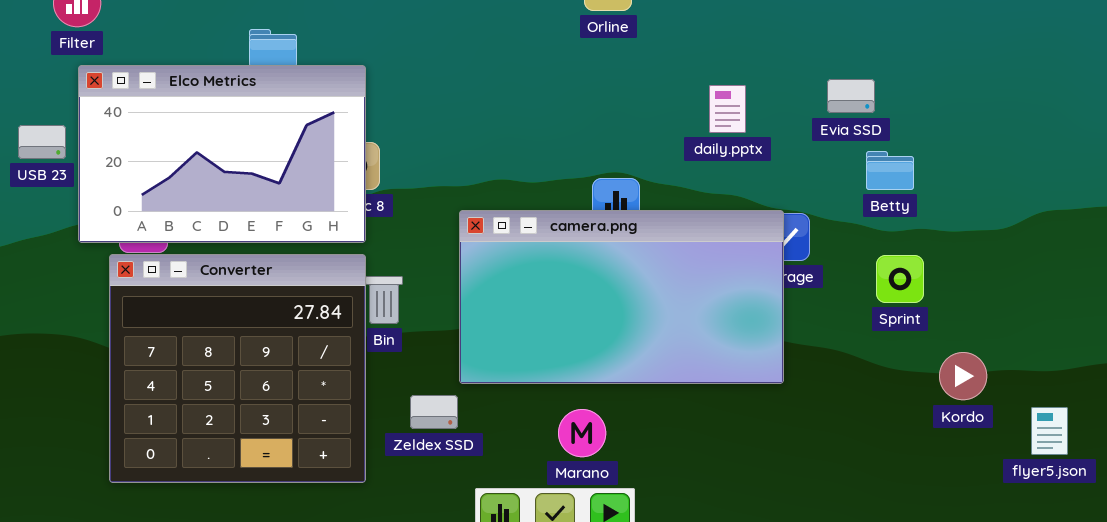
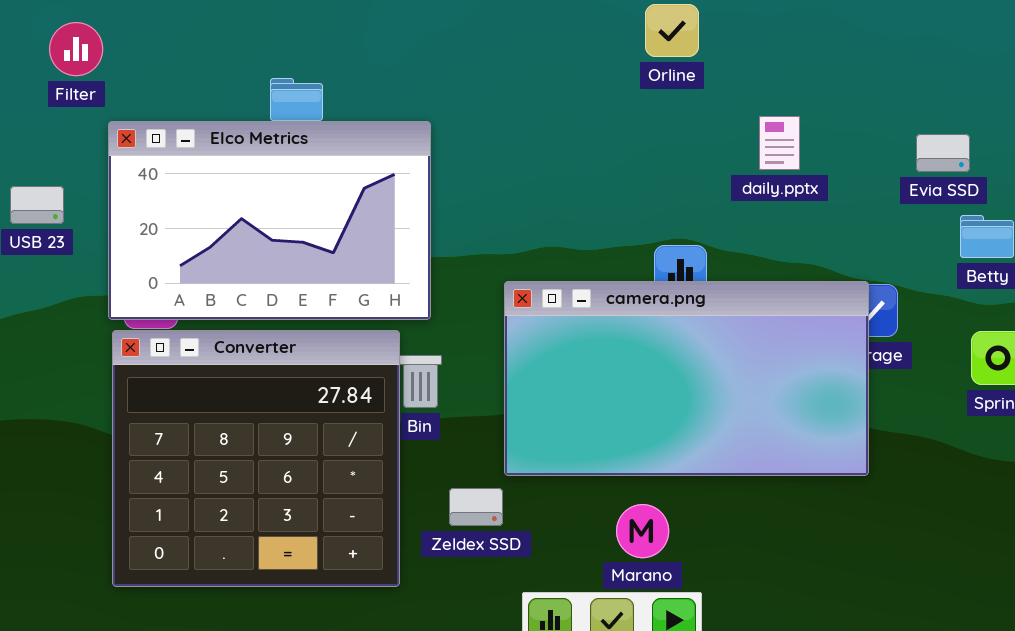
Elco Metrics: [78,65,366,243] -> [108,121,431,320], moved
daily.pptx: [709,85,746,133] -> [759,116,800,170], moved

